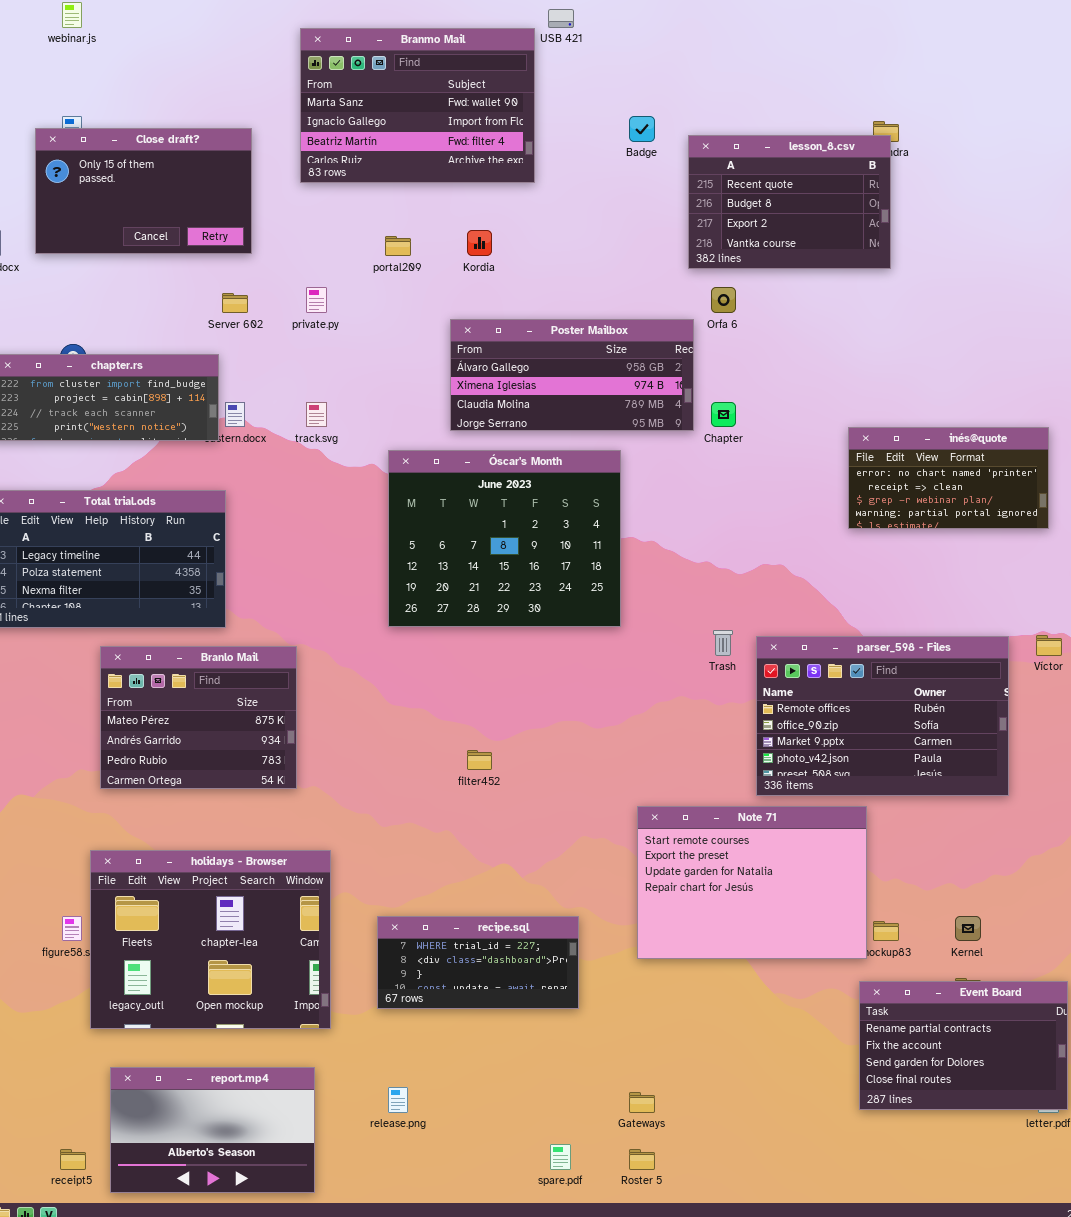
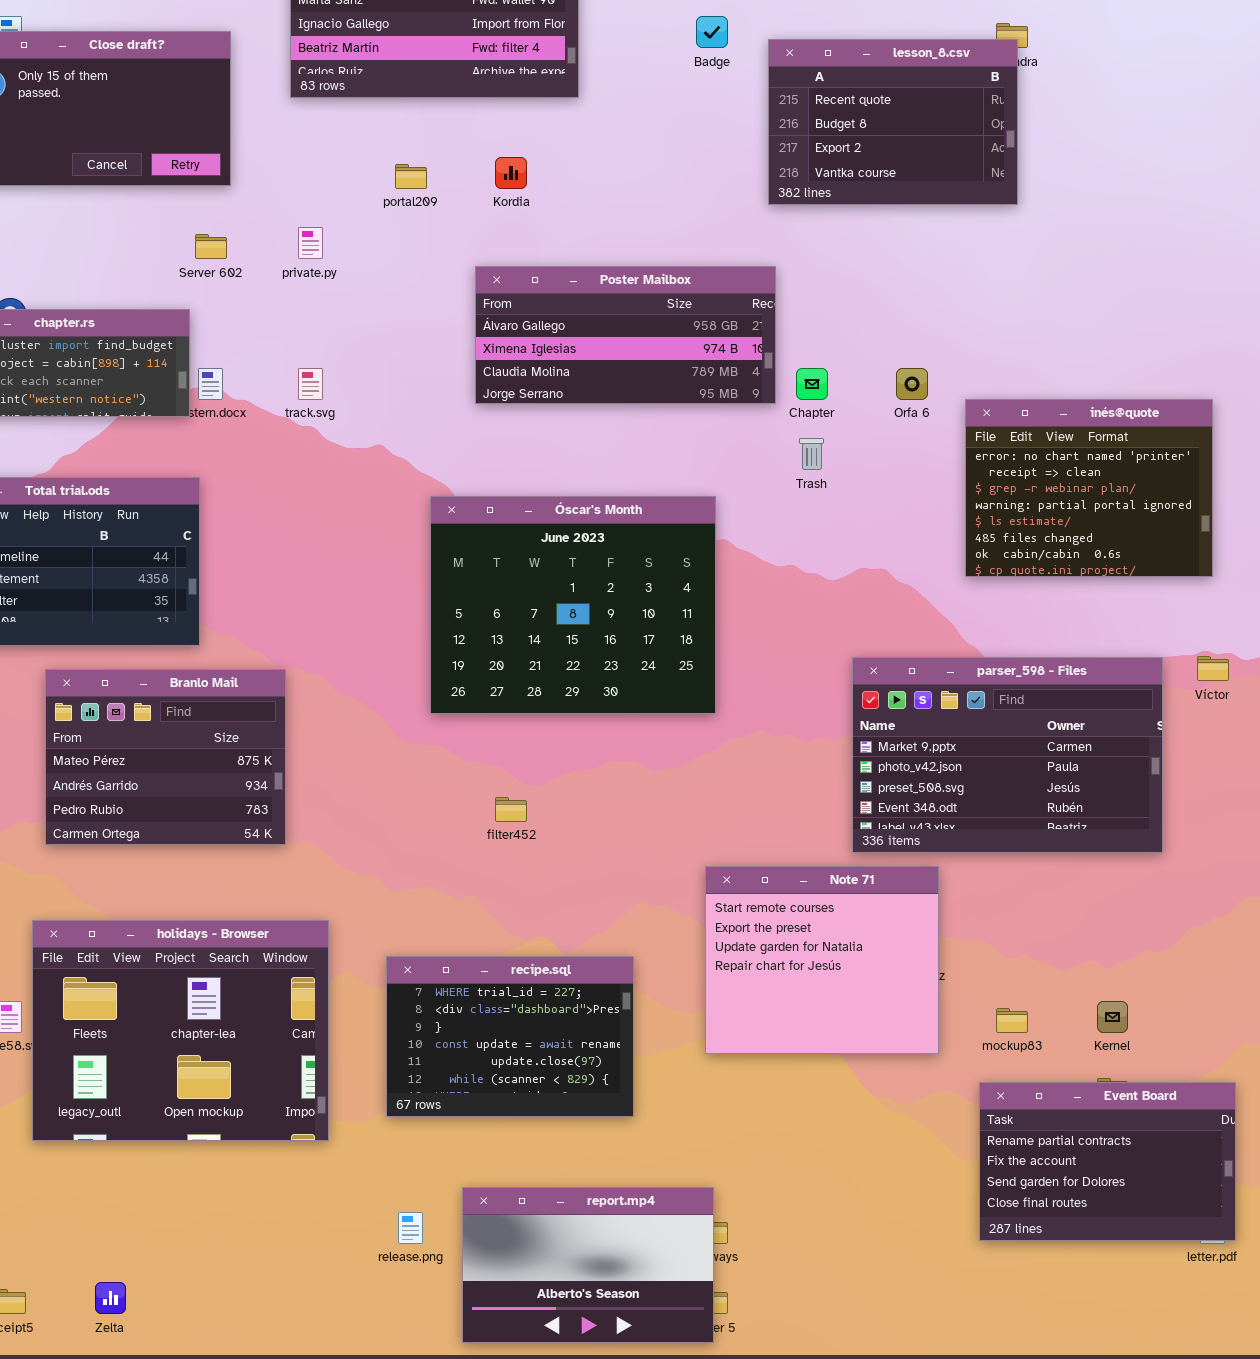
Orfa 6: [711,287,736,313] -> [896,368,928,400], moved
inés@quote: [848,427,1049,529] -> [965,399,1213,577], resized
Óscar's Month: [388,450,621,627] -> [430,496,716,714], moved
Trash: [713,630,733,656] -> [799,438,824,470], moved
parser_598 - Files: [756,636,1009,796] -> [852,657,1163,853], scrolled down 2 rows
Note 71: [637,806,867,959] -> [705,866,939,1054], resized
recipe.sql: [377,916,579,1009] -> [386,956,634,1117], resized
report.mp4: [110,1067,315,1193] -> [462,1187,714,1343], moved

